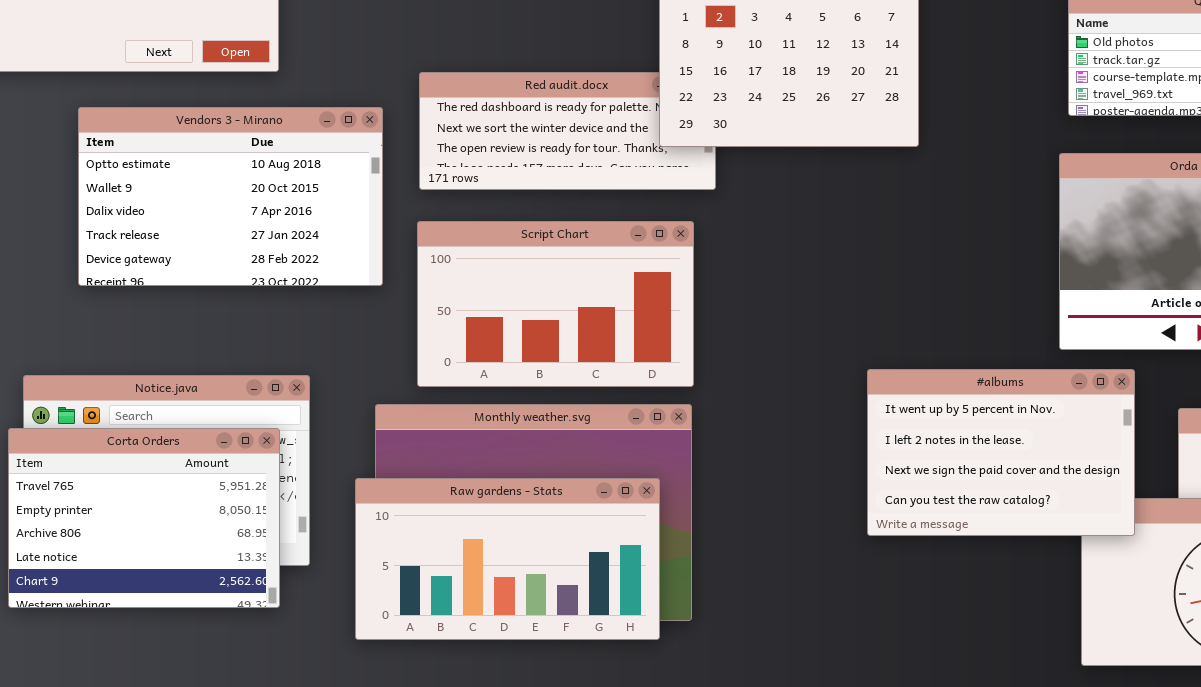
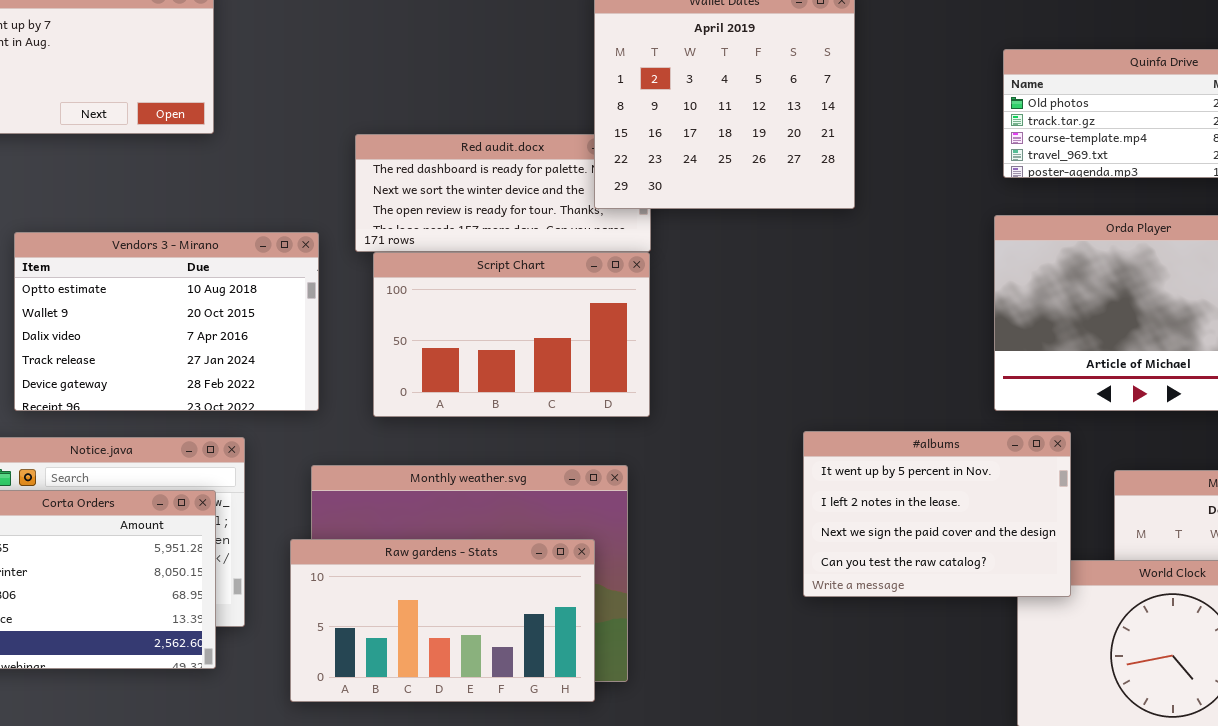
Vendors 3 - Mirano: [78,107,383,286] -> [14,232,319,411], moved
Script Chart: [417,221,694,387] -> [373,252,650,417], moved

